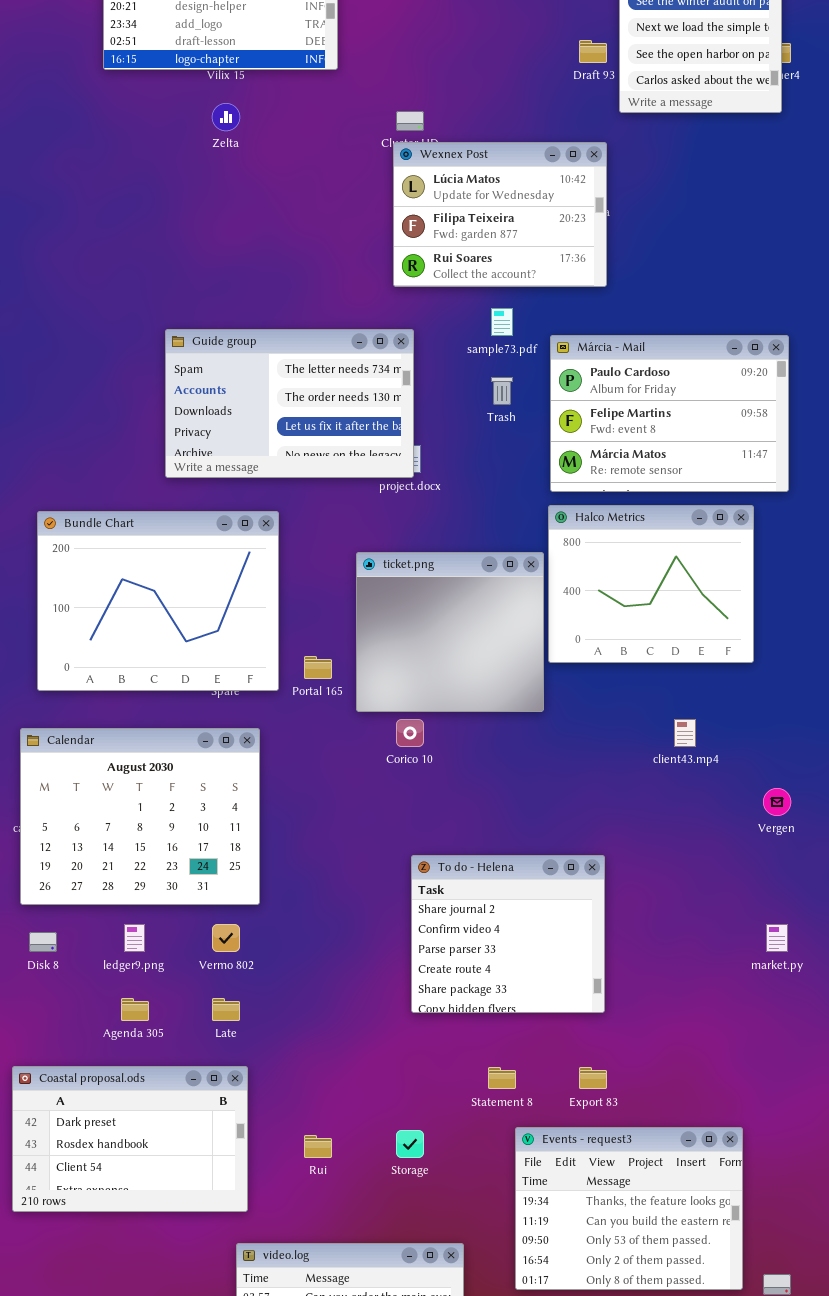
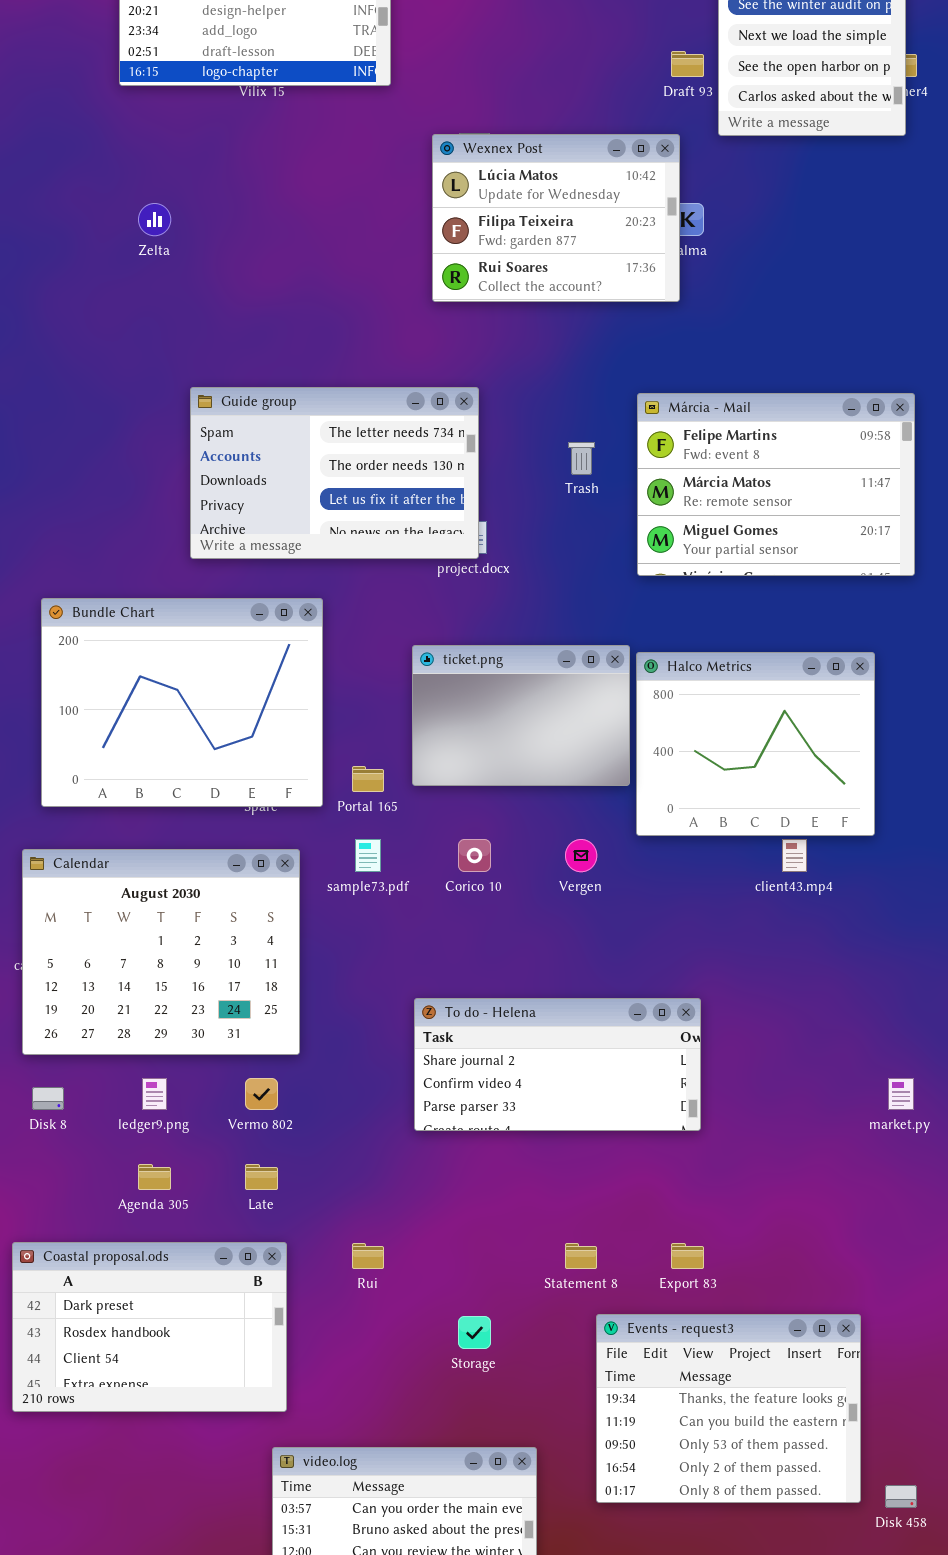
Zelta: [212,103,240,131] -> [138,203,171,236], moved
Wexnex Post: [393,142,607,287] -> [432,134,680,302], moved
sample73.pdf: [491,308,513,336] -> [355,839,381,872], moved
Márcia - Mail: [550,335,789,492] -> [637,393,915,576], scrolled down 1 row
Halco Metrics: [548,505,754,663] -> [636,652,875,836], moved
ticket.png: [356,552,544,712] -> [412,645,630,786], resized
Vergen: [763,788,791,816] -> [565,839,597,872], moved
To do - Helena: [411,855,605,1013] -> [414,998,701,1131], resized
Rui: [304,1135,332,1158] -> [352,1243,384,1269], moved

